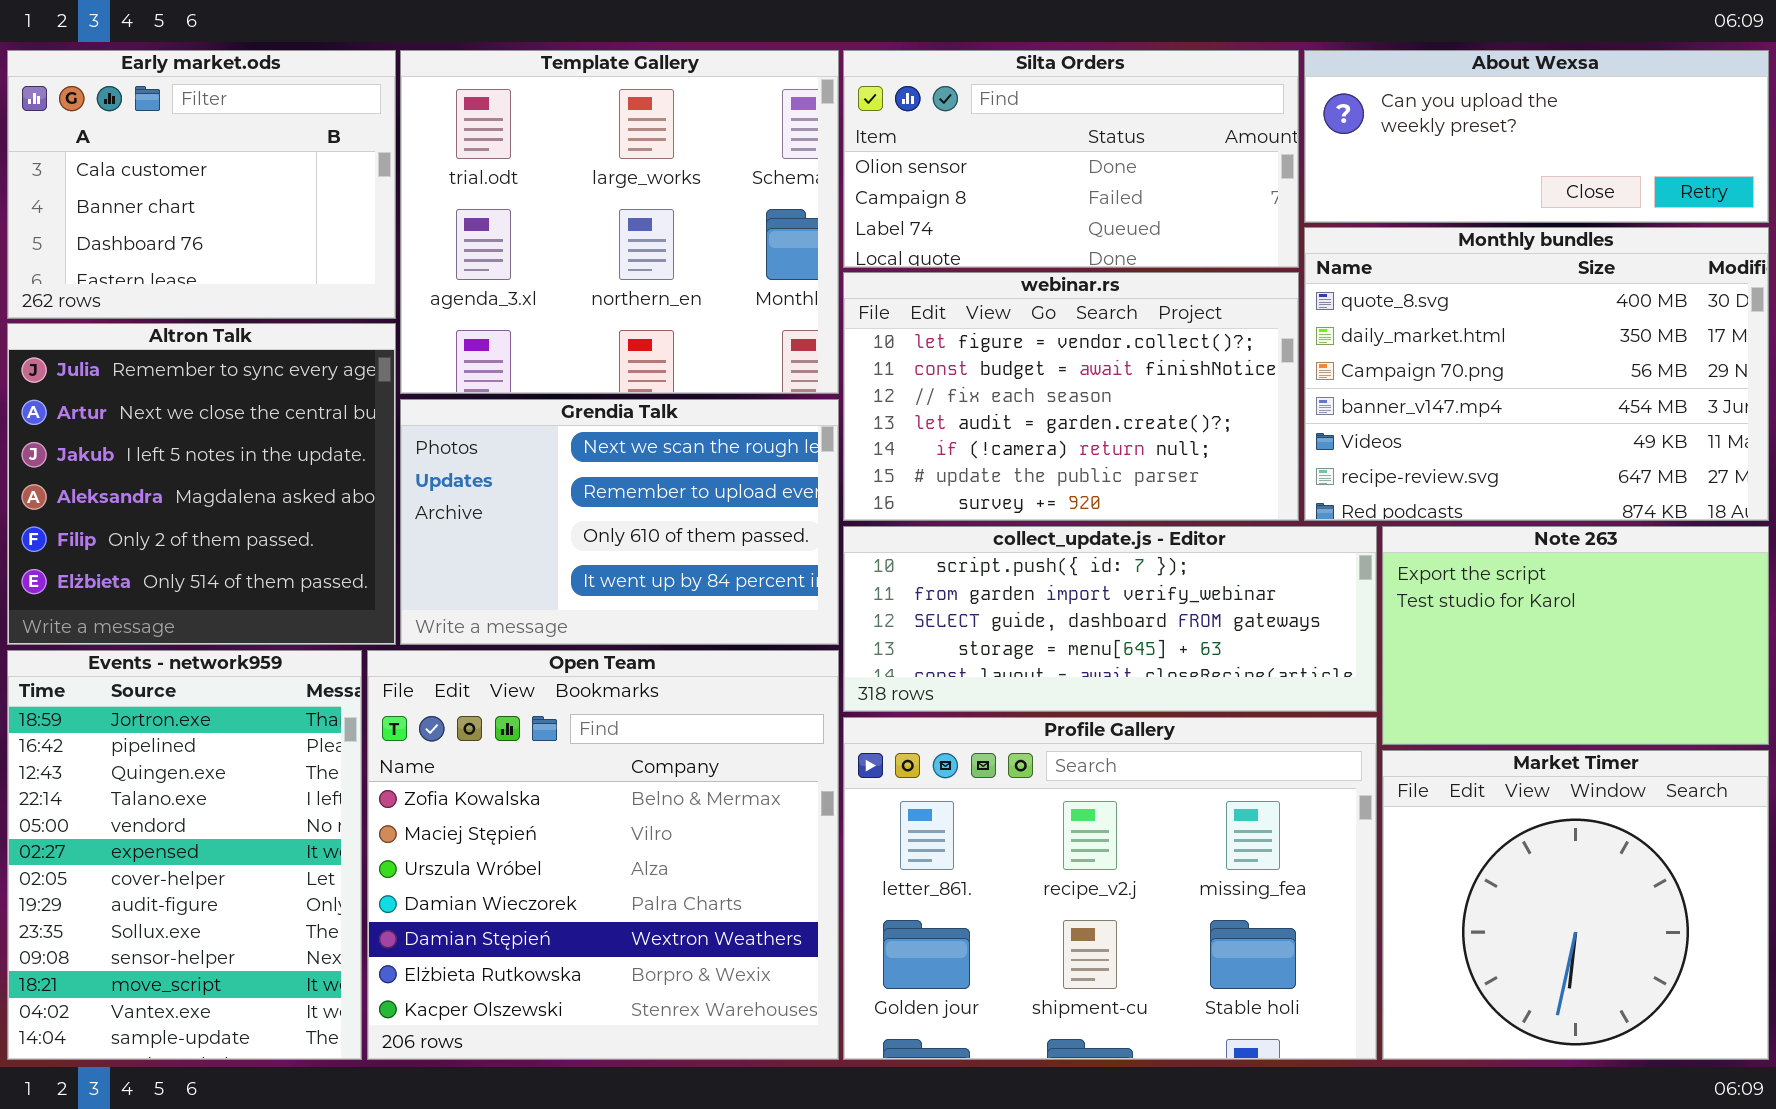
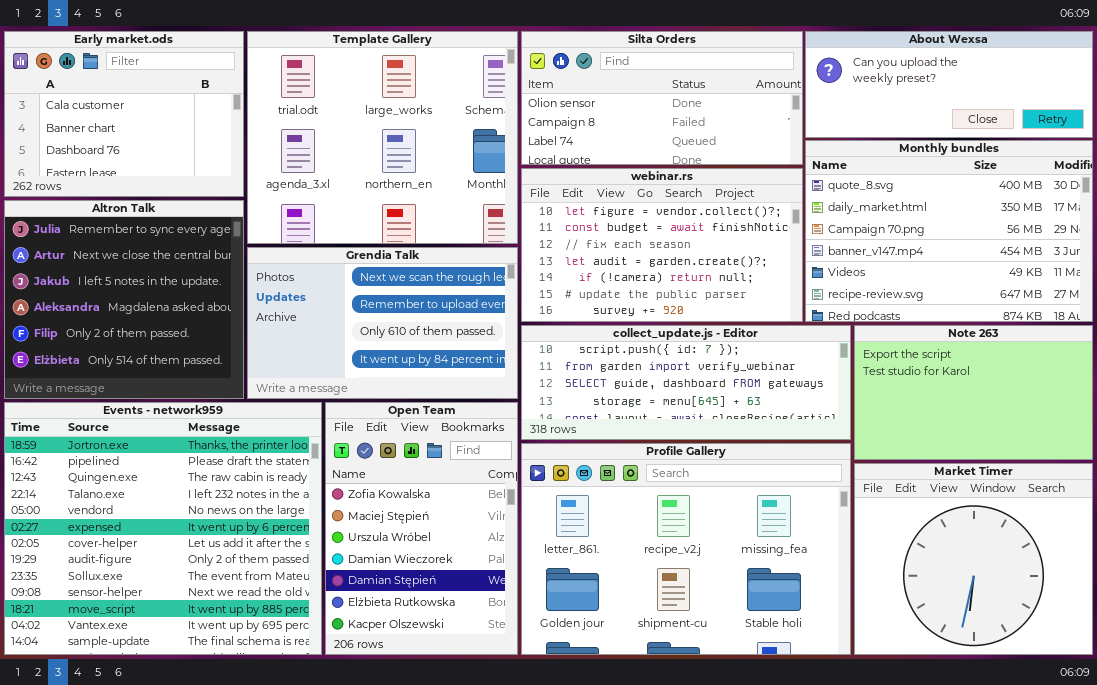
Events - network959: [7,650,362,1060] -> [4,402,322,655], resized
Open Team: [367,650,839,1060] -> [325,402,518,655], resized

